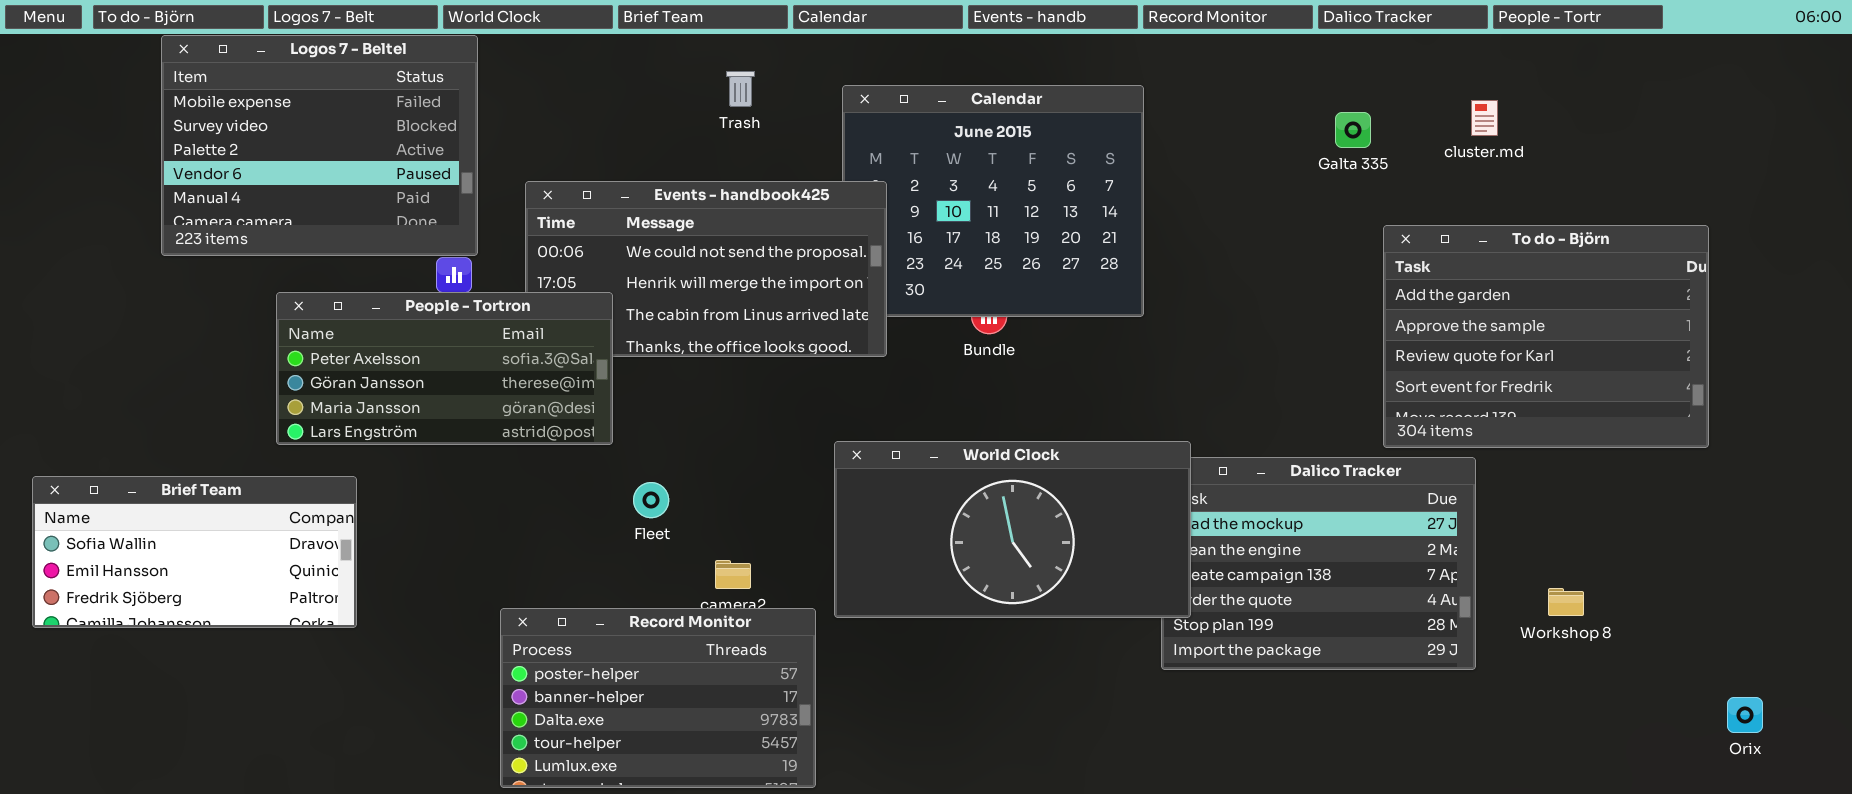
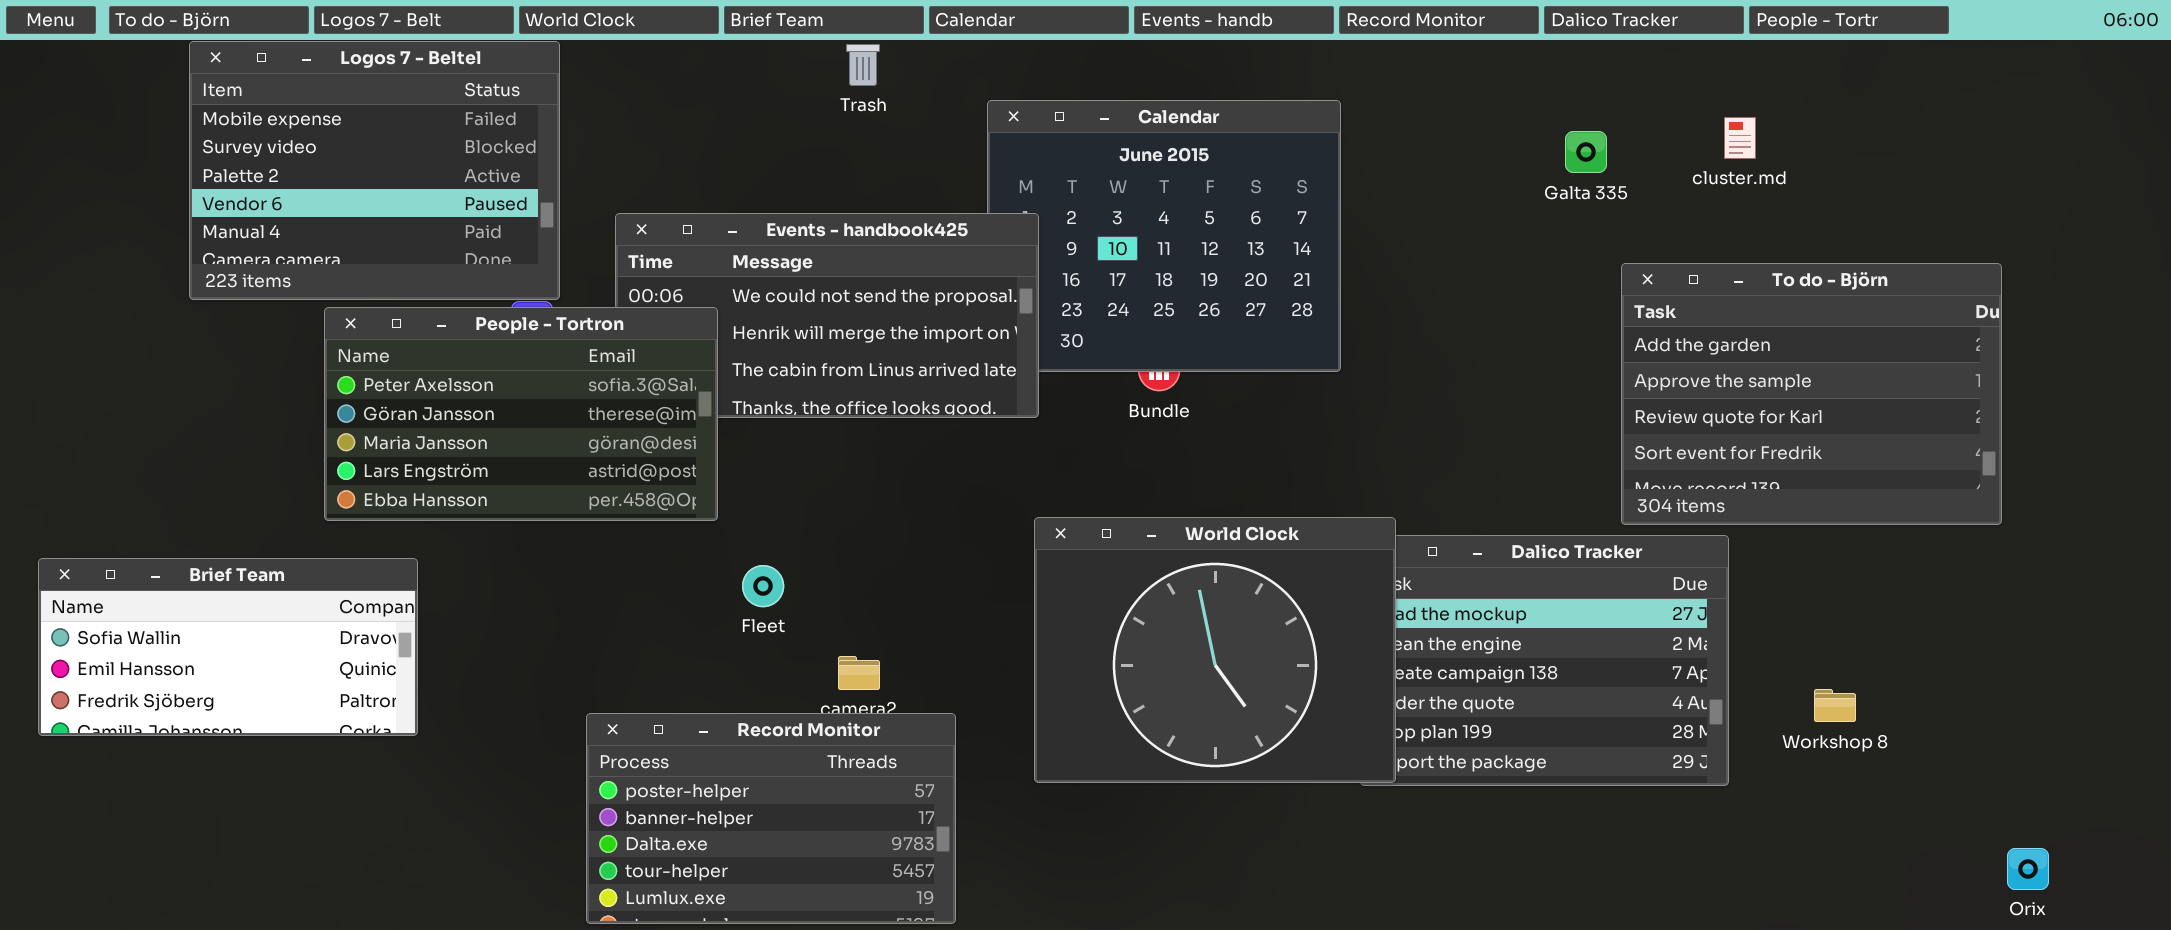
Trash: [726,71,755,107] -> [846,44,880,86], moved
People - Tortron: [276,292,613,445] -> [324,307,718,521], resized
World Clock: [834,441,1191,618] -> [1034,517,1396,783], resized
Orix: [1727,697,1763,733] -> [2007,848,2049,890], moved

